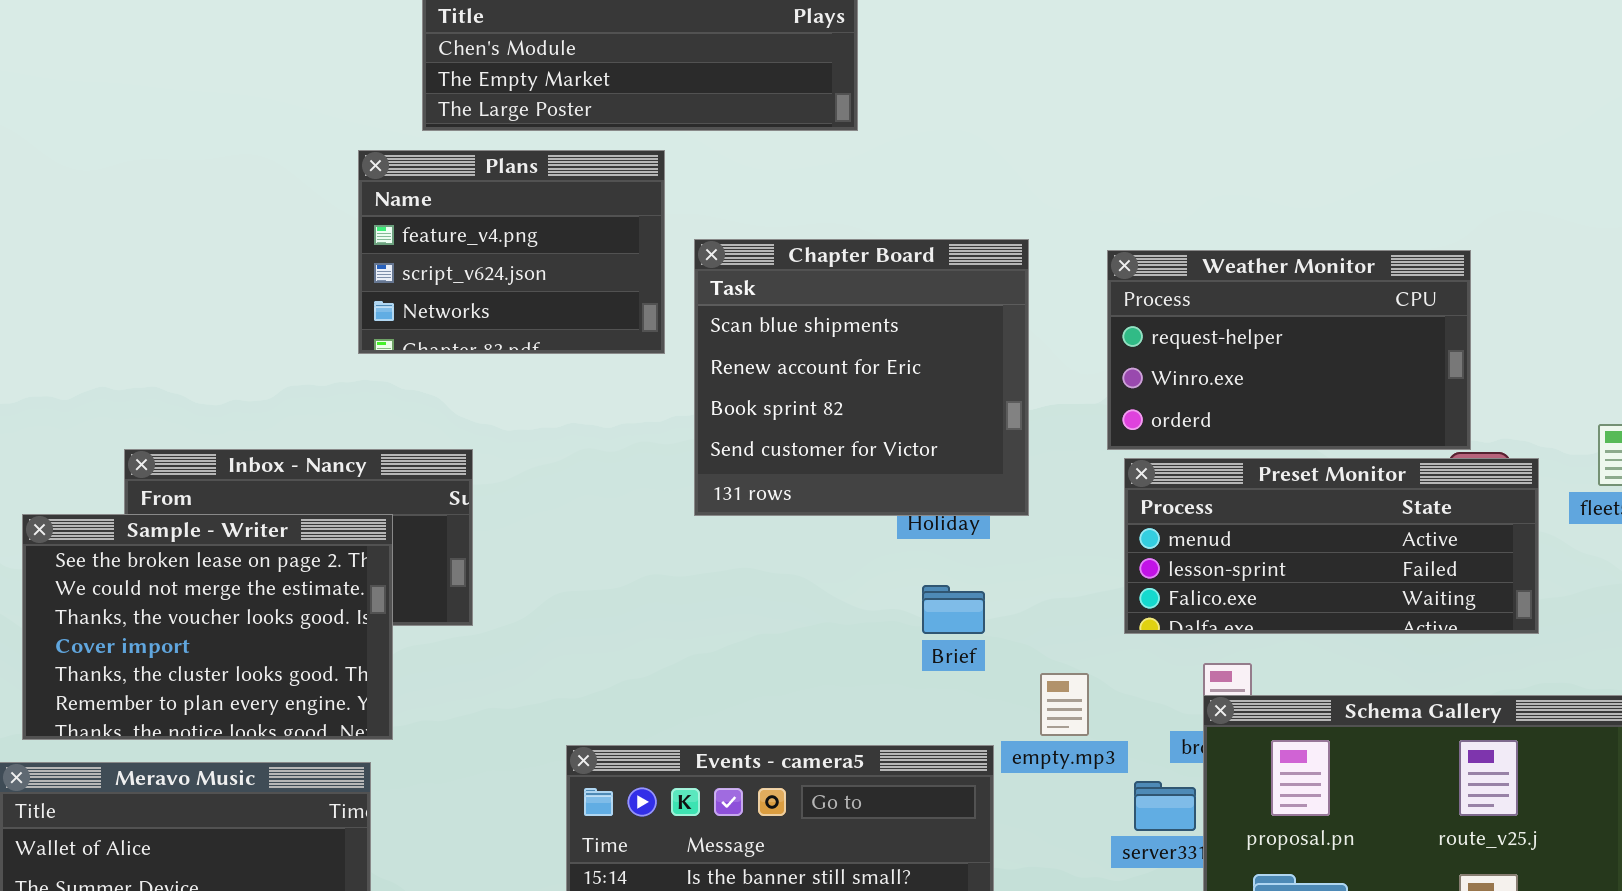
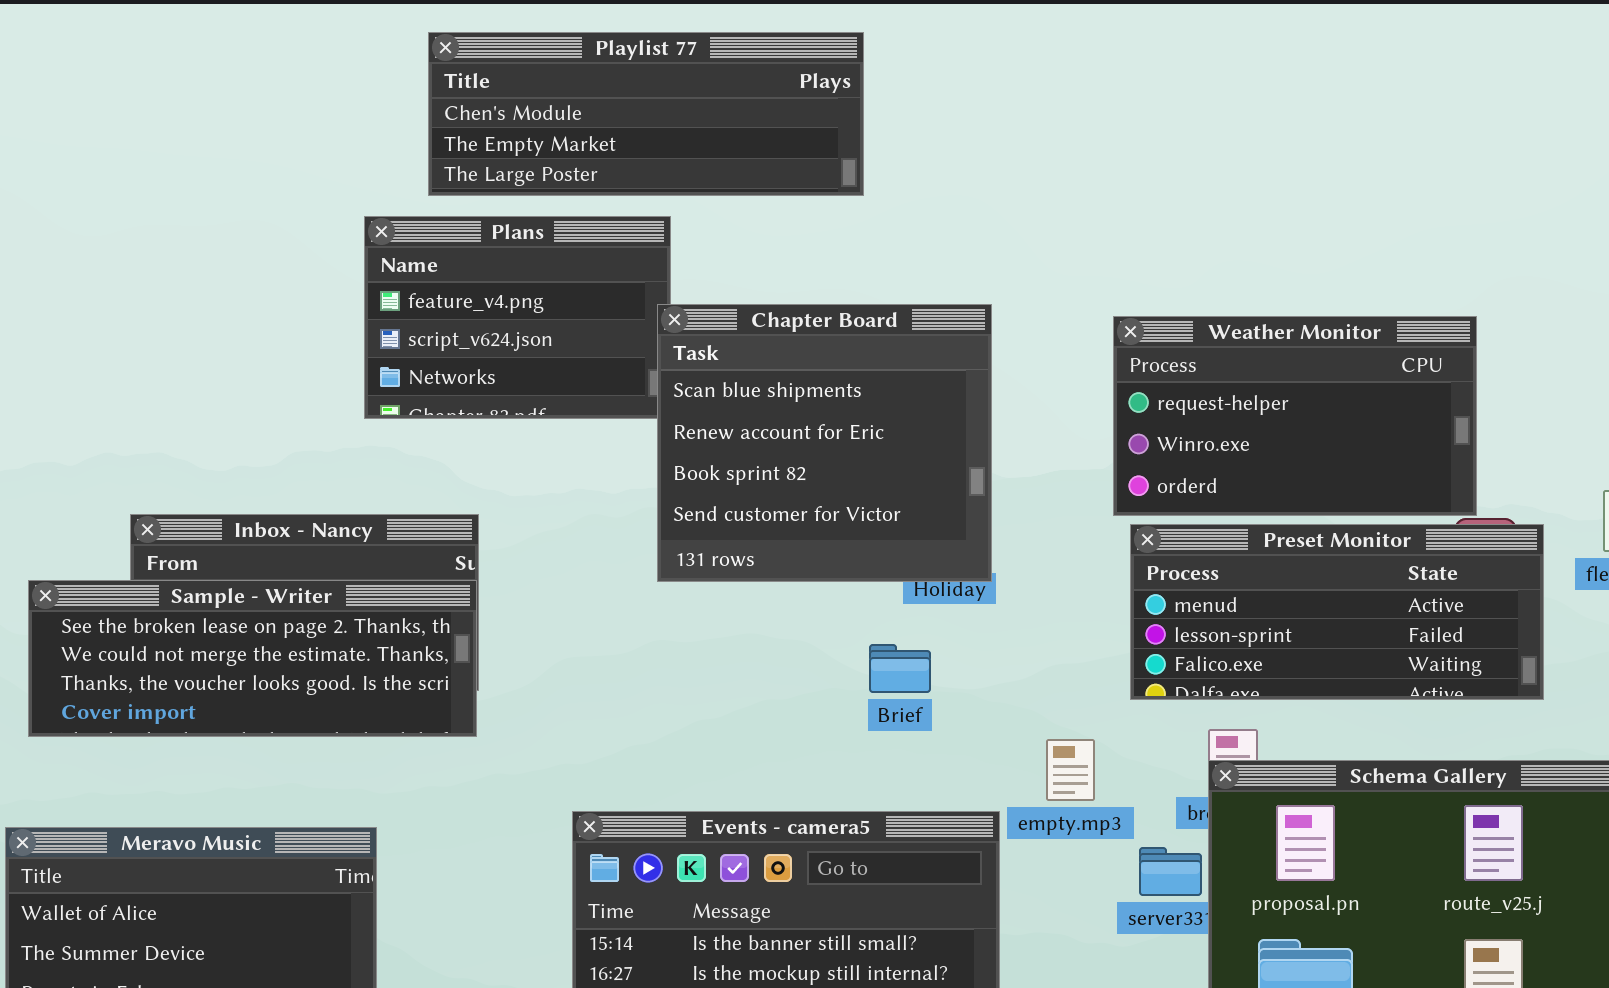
Chapter Board: [694,239,1029,516] -> [657,304,992,582], moved
Sample - Writer: [22,514,393,740] -> [28,580,477,737], resized
Brief: [922,585,985,634] -> [869,644,931,693], moved

